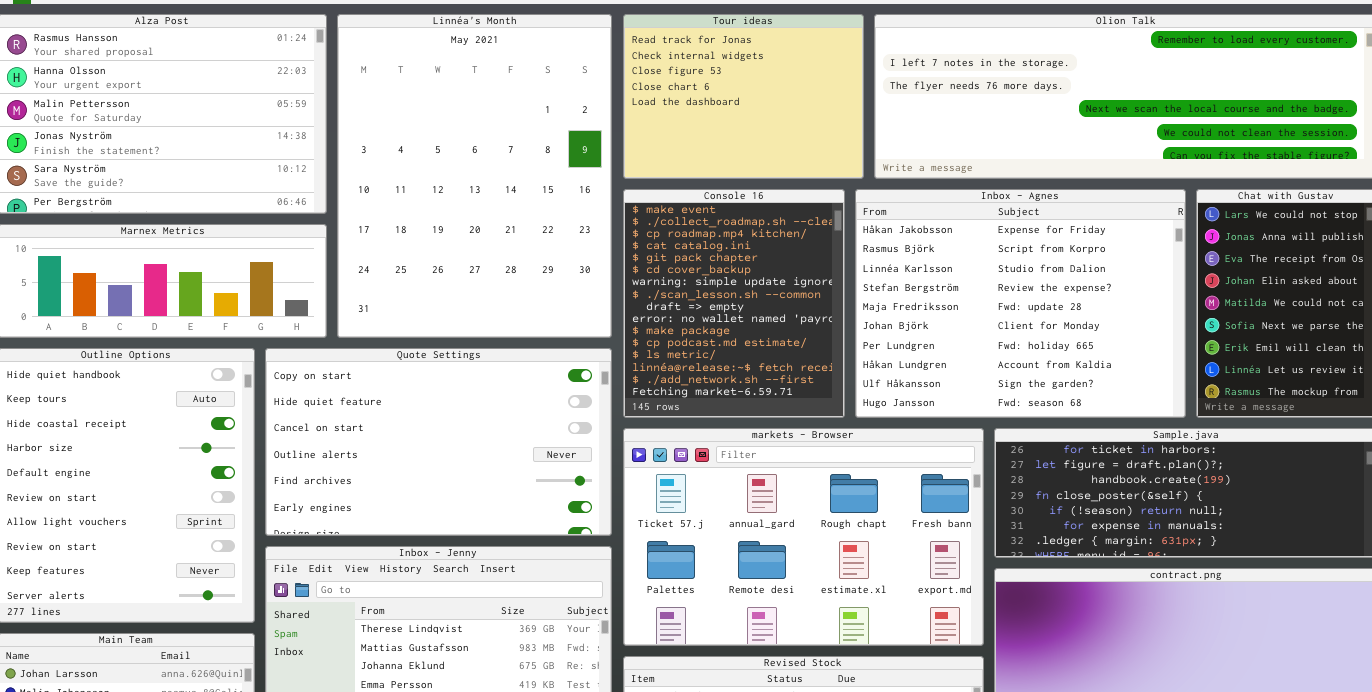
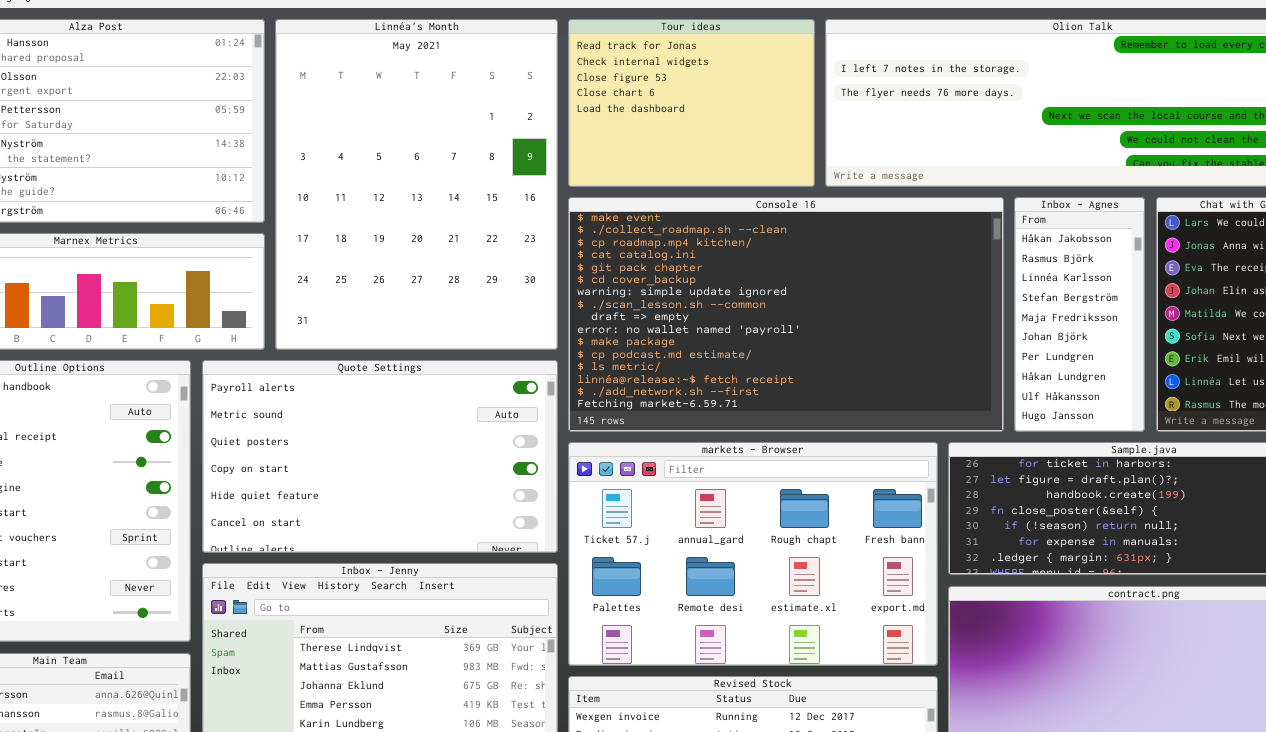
Console 16: [623,189,845,418] -> [568,197,1004,432], resized
Inbox - Agnes: [855,189,1186,418] -> [1014,197,1145,432], resized
Quote Settings: [265,348,612,536] -> [202,360,558,553], scrolled up 3 rows

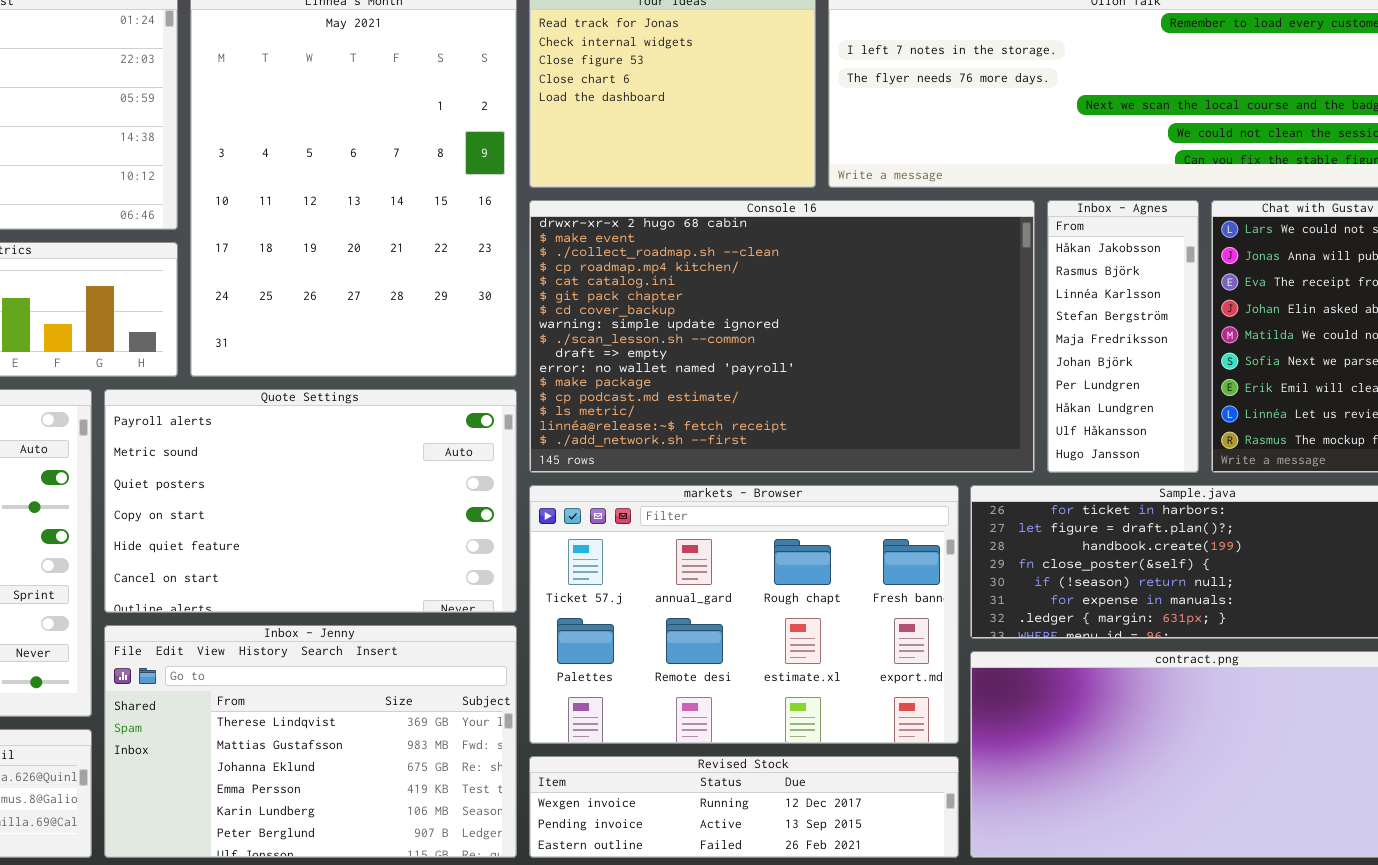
Console 16: [568,197,1004,432] -> [529,200,1035,473], scrolled up 1 row

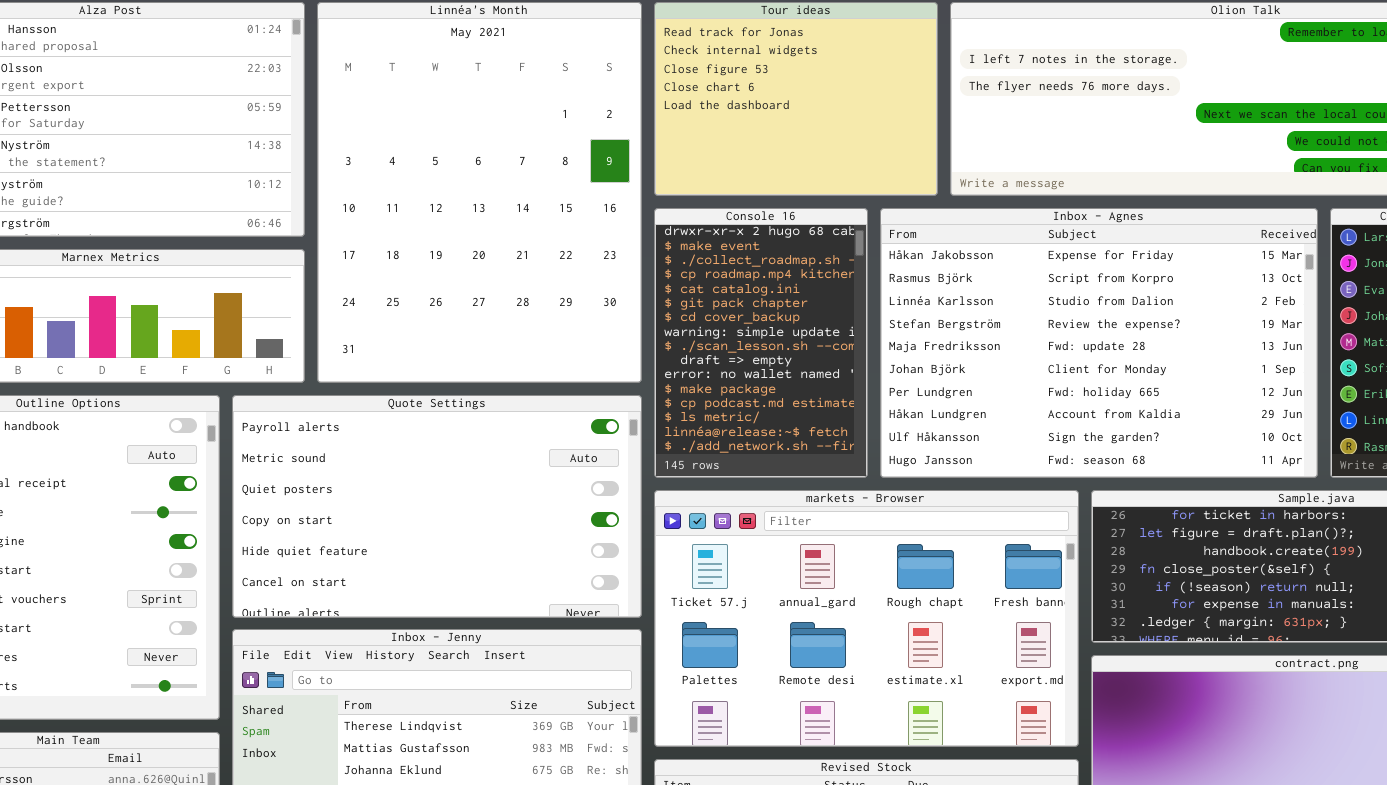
Console 16: [529,200,1035,473] -> [654,208,868,478], resized
Inbox - Agnes: [1047,200,1199,473] -> [880,208,1318,478], resized

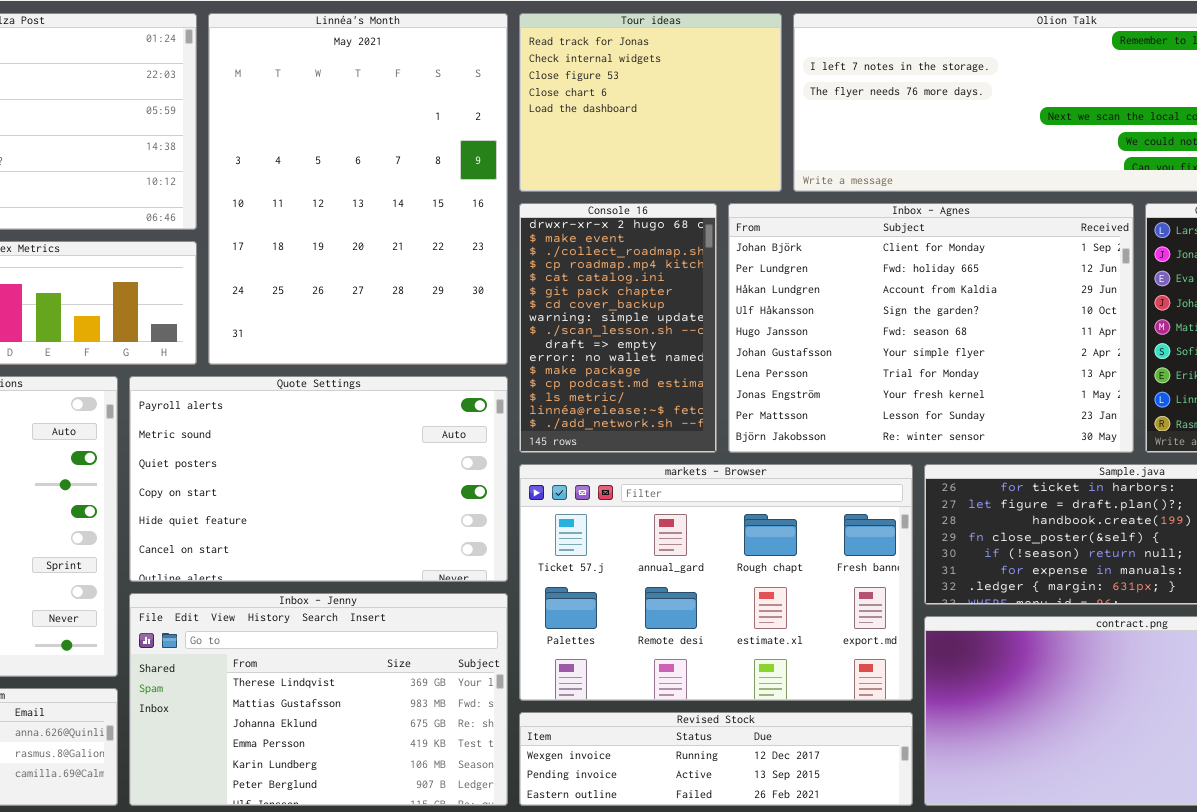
Inbox - Agnes: [880,208,1318,478] -> [728,203,1134,453], scrolled down 5 rows

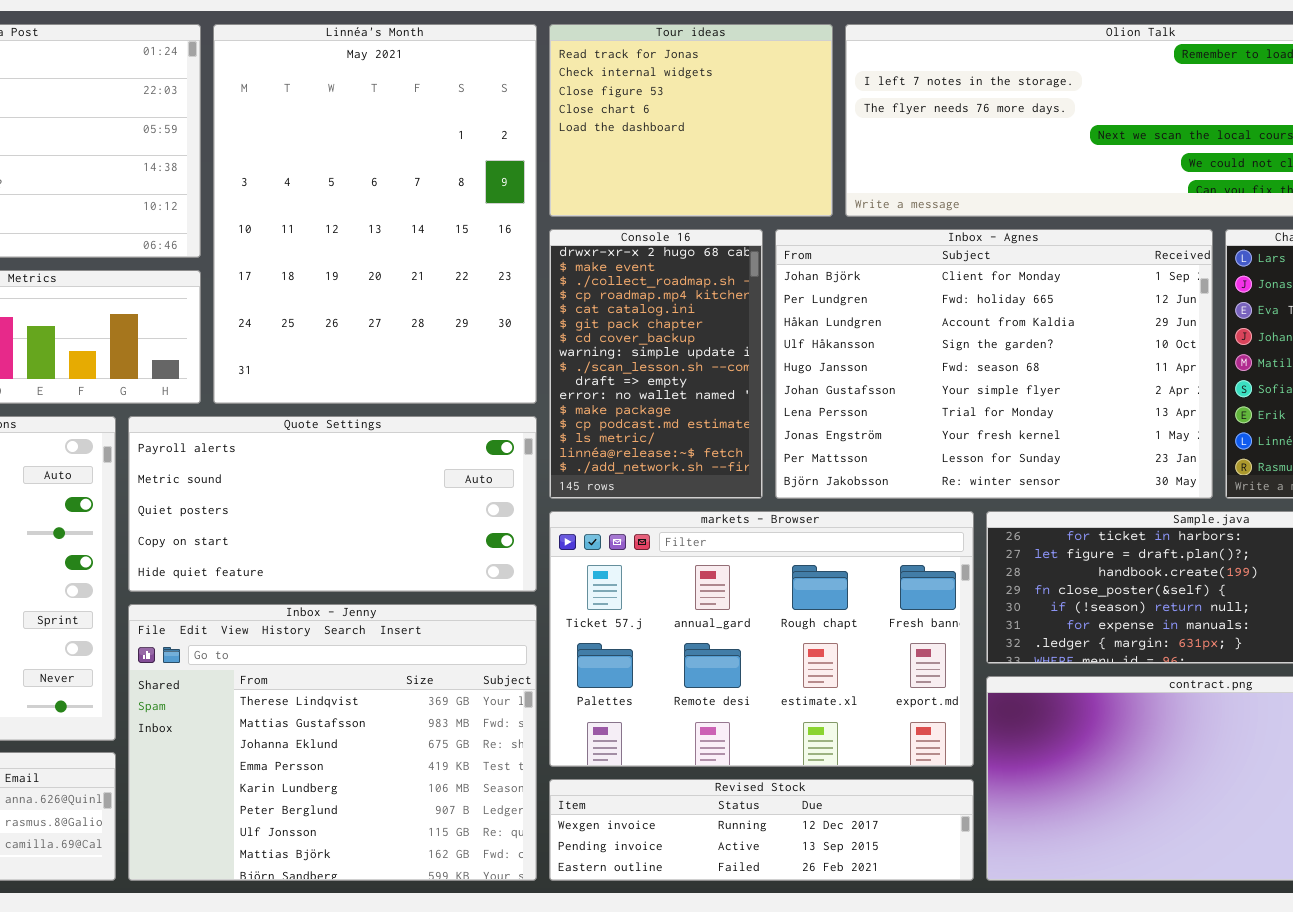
Quote Settings: [129,376,508,582] -> [128,416,537,592], resized
Inbox - Jenny: [129,593,508,806] -> [128,604,537,881], resized

